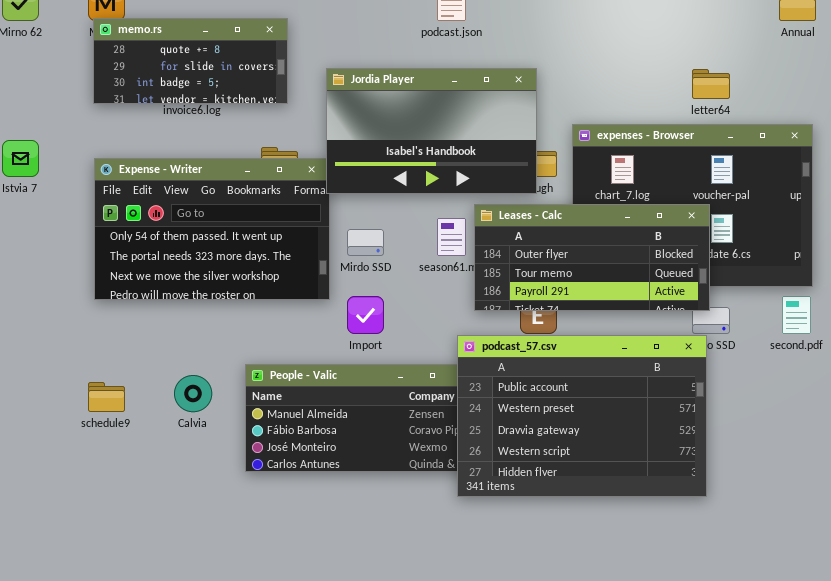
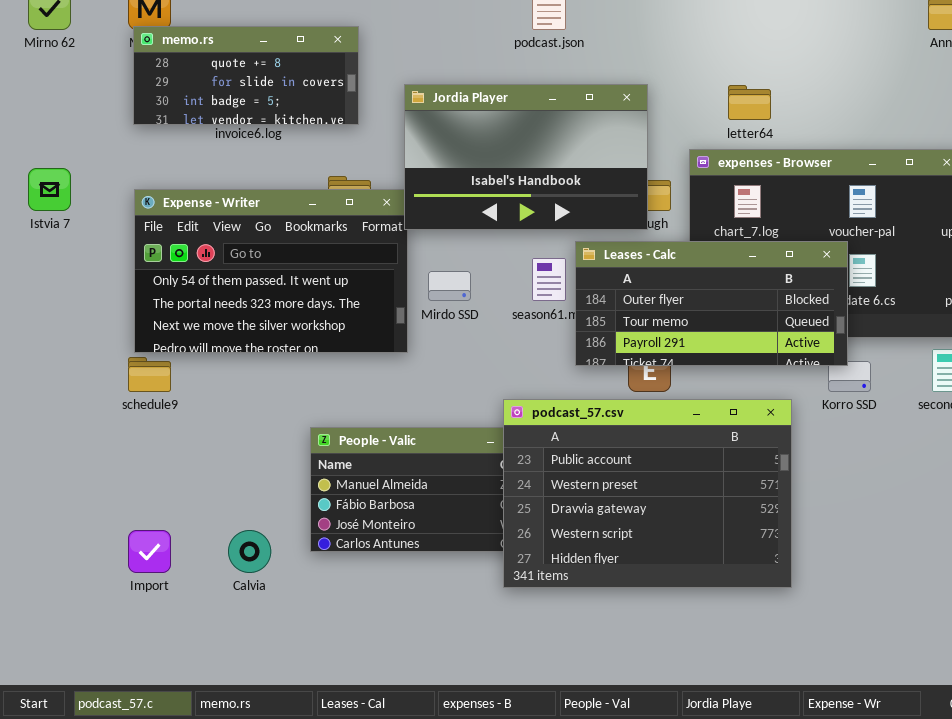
letter64: [692,69,730,99] -> [728,85,771,120], moved
Import: [347,296,384,334] -> [128,530,171,573], moved
podcast_57.csv: [457,335,707,497] -> [503,399,792,588], moved
Calvia: [174,375,212,412] -> [228,530,271,573], moved
schedule9: [88,382,125,412] -> [128,357,171,392], moved

